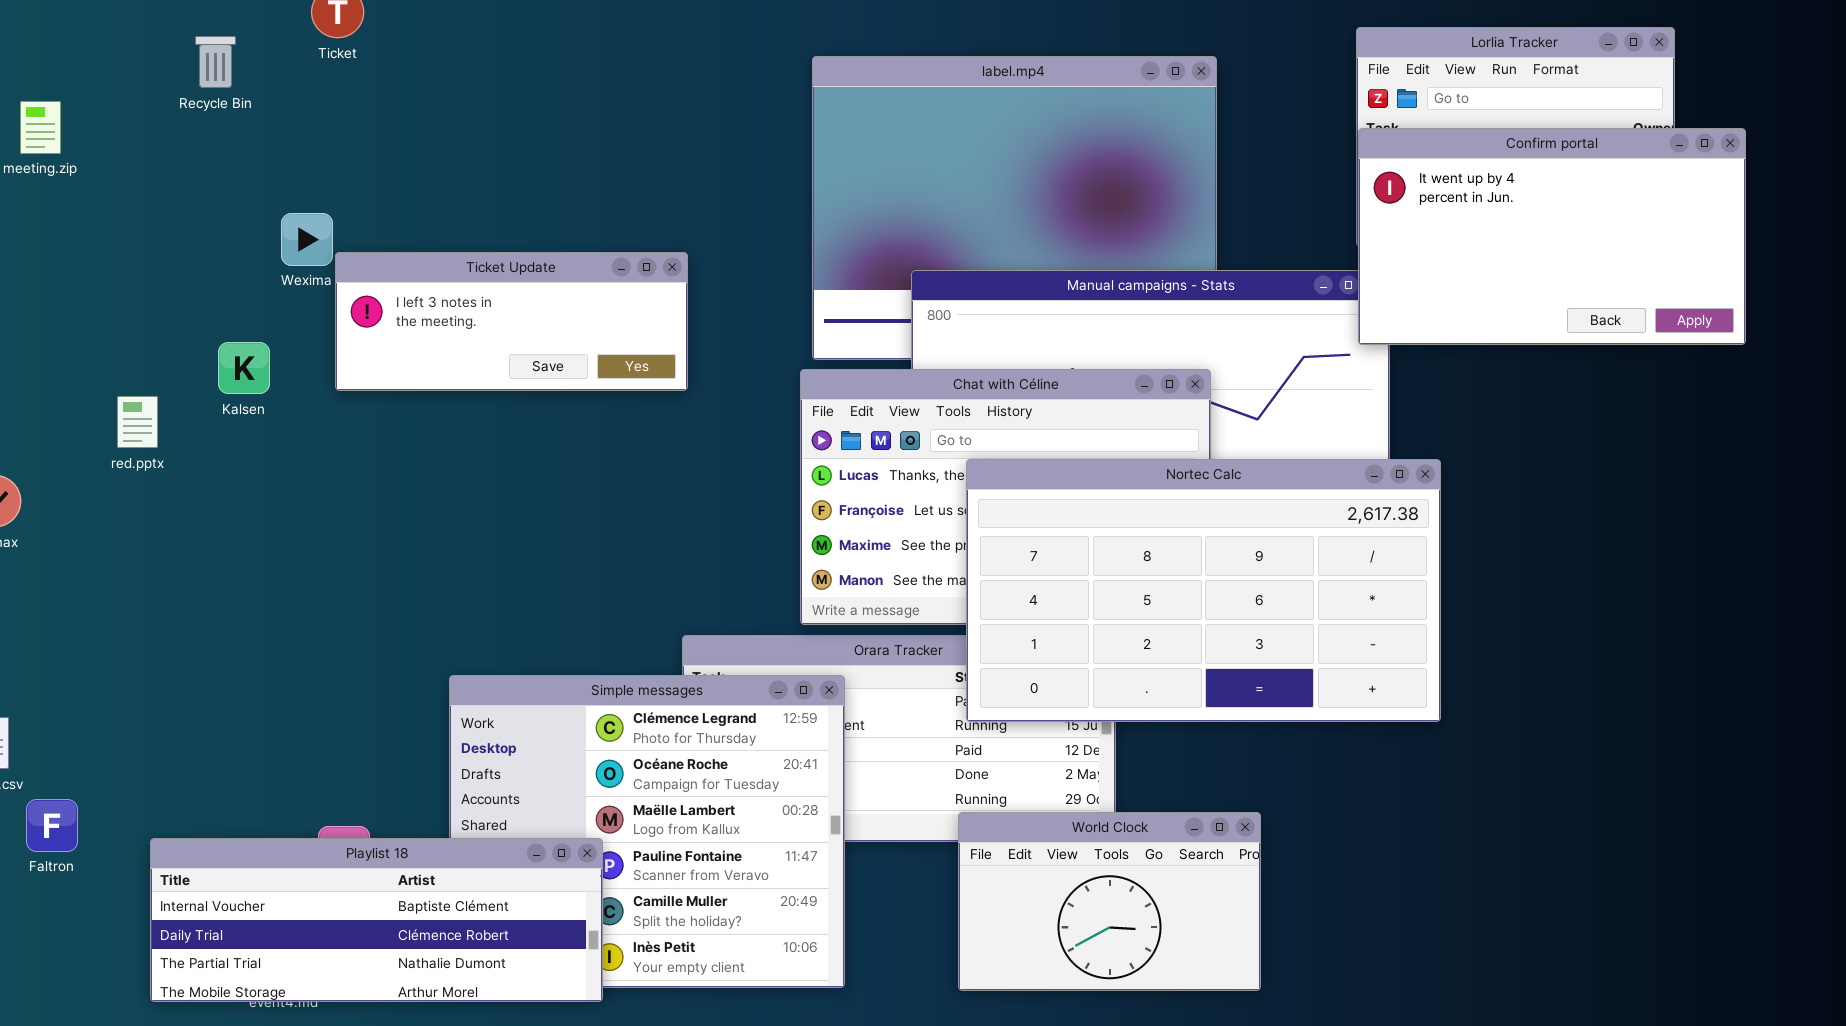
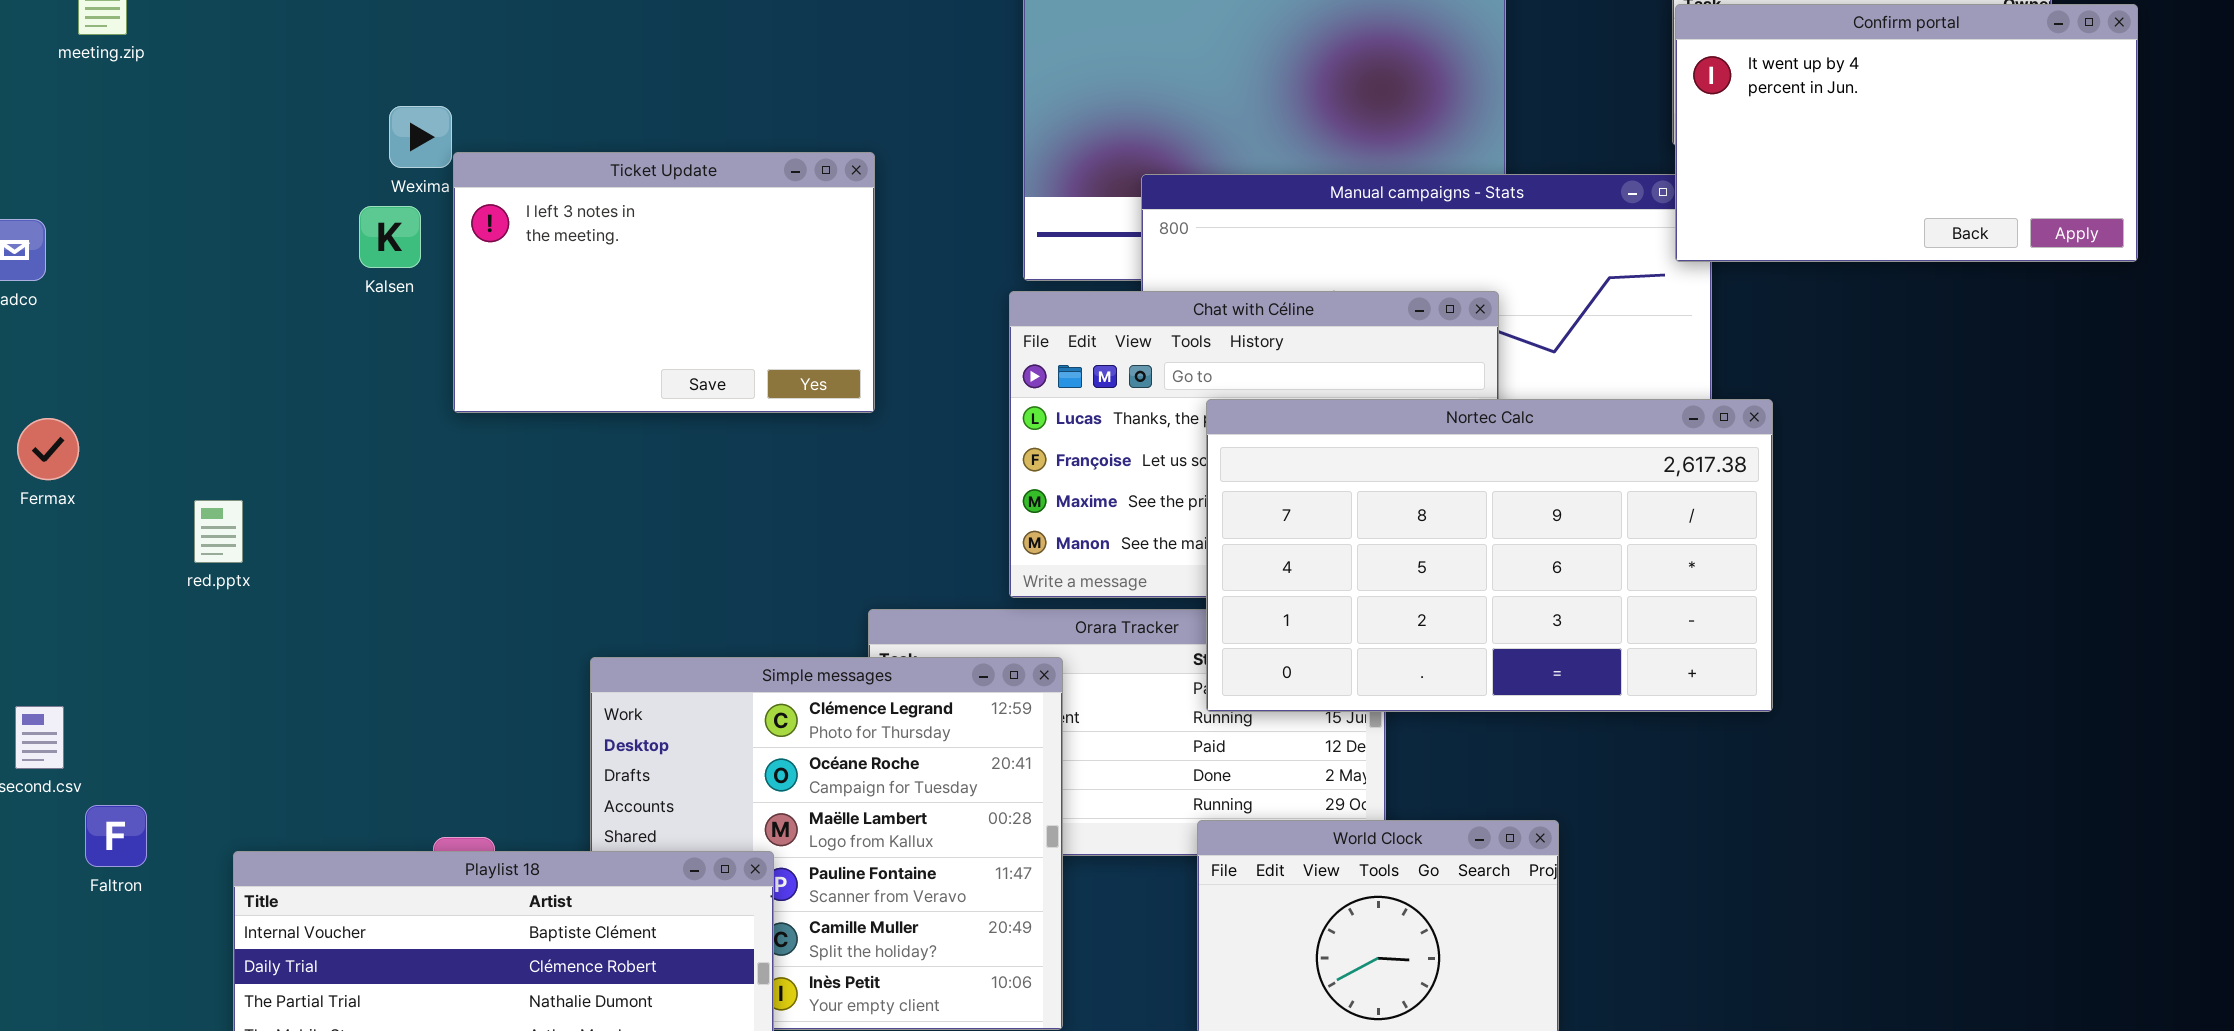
Ticket Update: [335,252,688,391] -> [453,152,875,413], resized
Kalsen: [218,342,270,394] -> [359,206,421,268], moved
red.pptx: [117,396,158,448] -> [194,500,243,563], moved

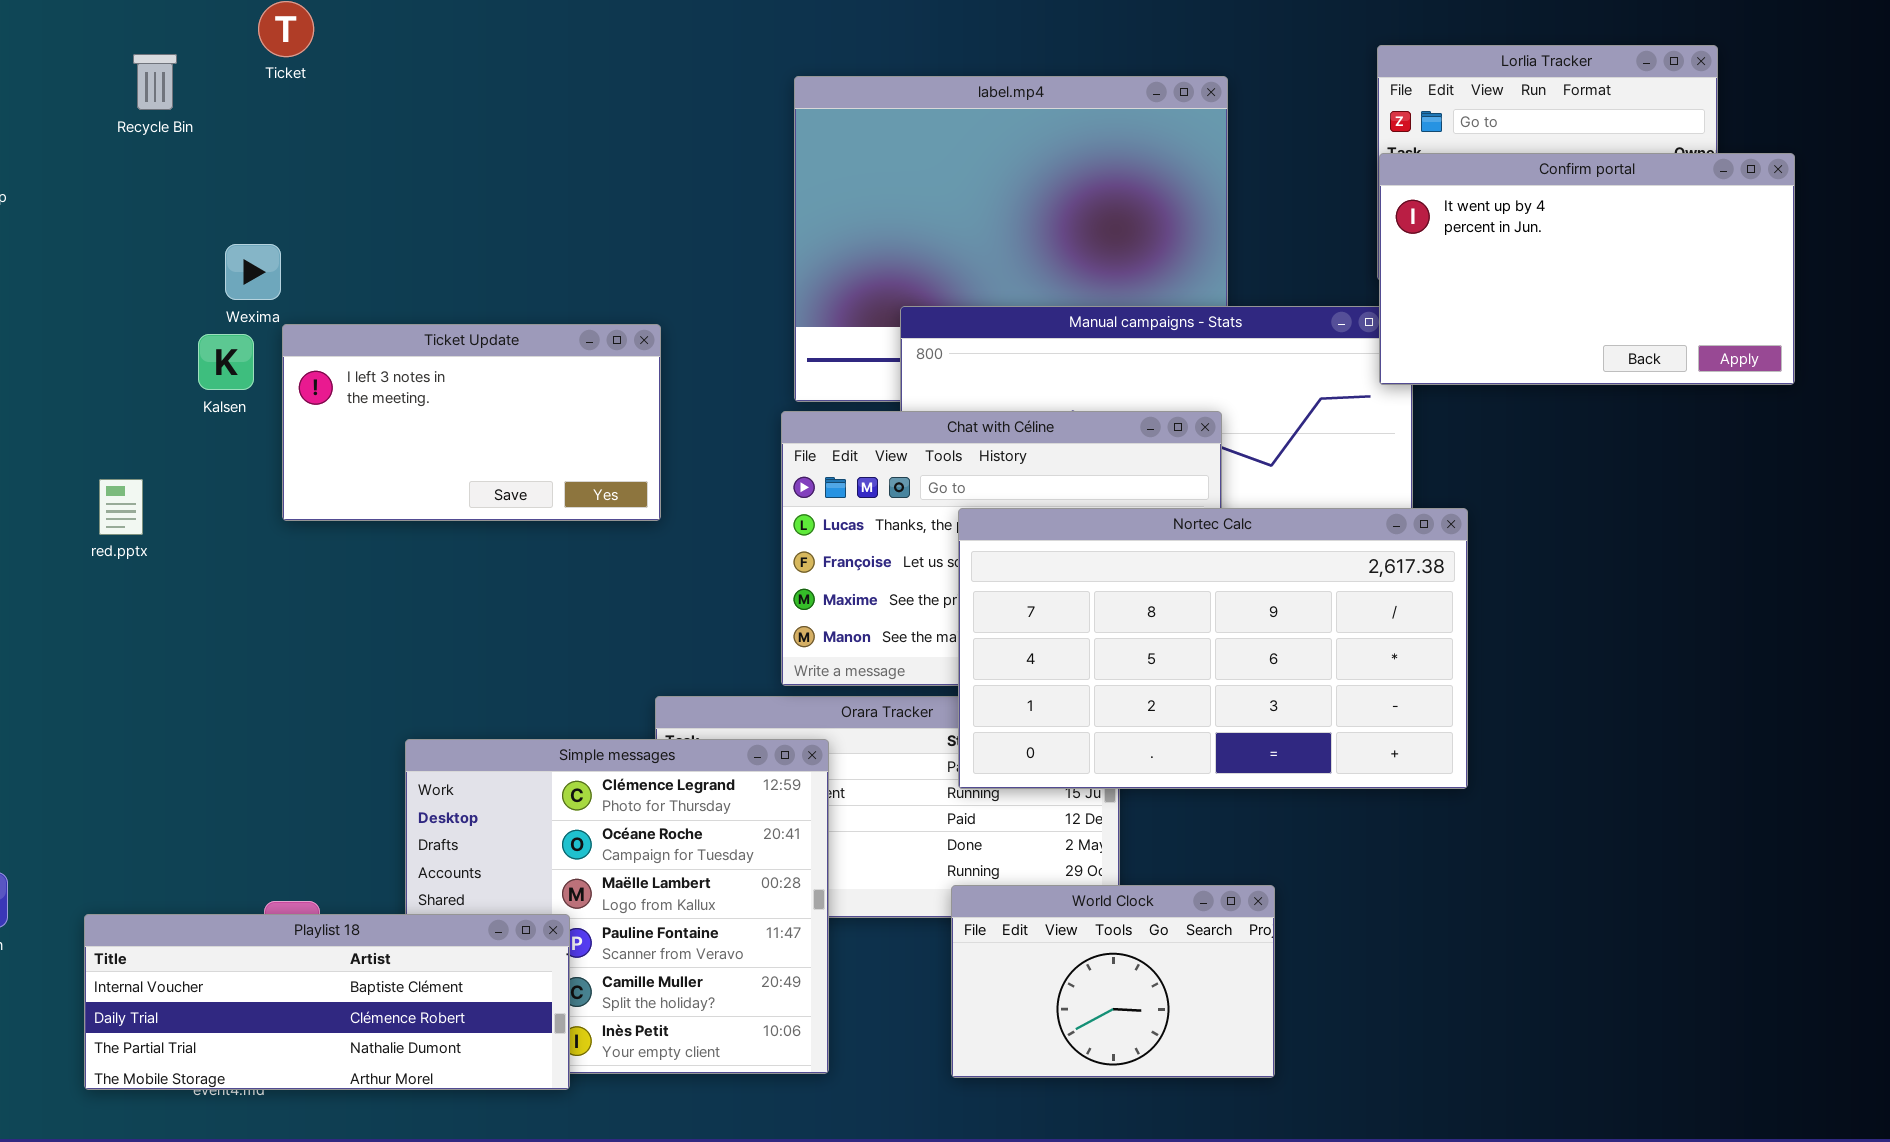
Ticket Update: [453,152,875,413] -> [282,324,661,521], resized
red.pptx: [194,500,243,563] -> [99,479,143,535], moved

